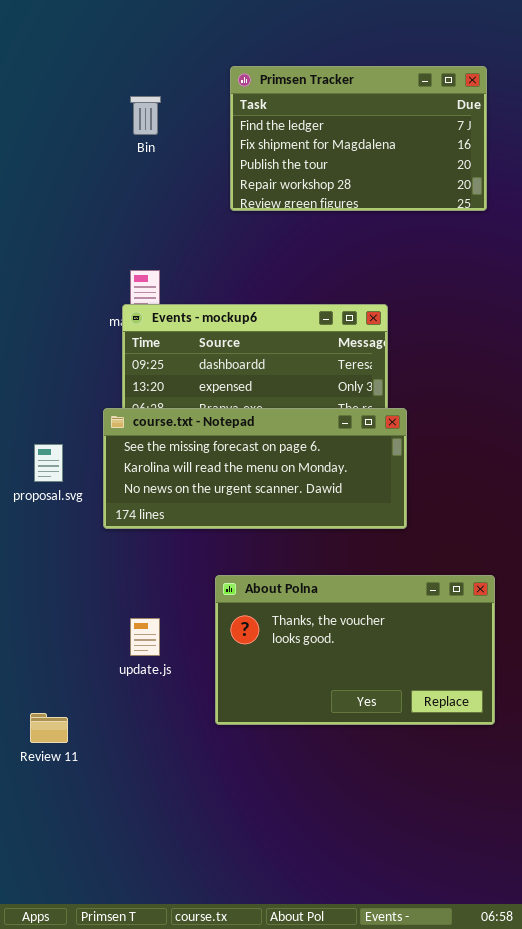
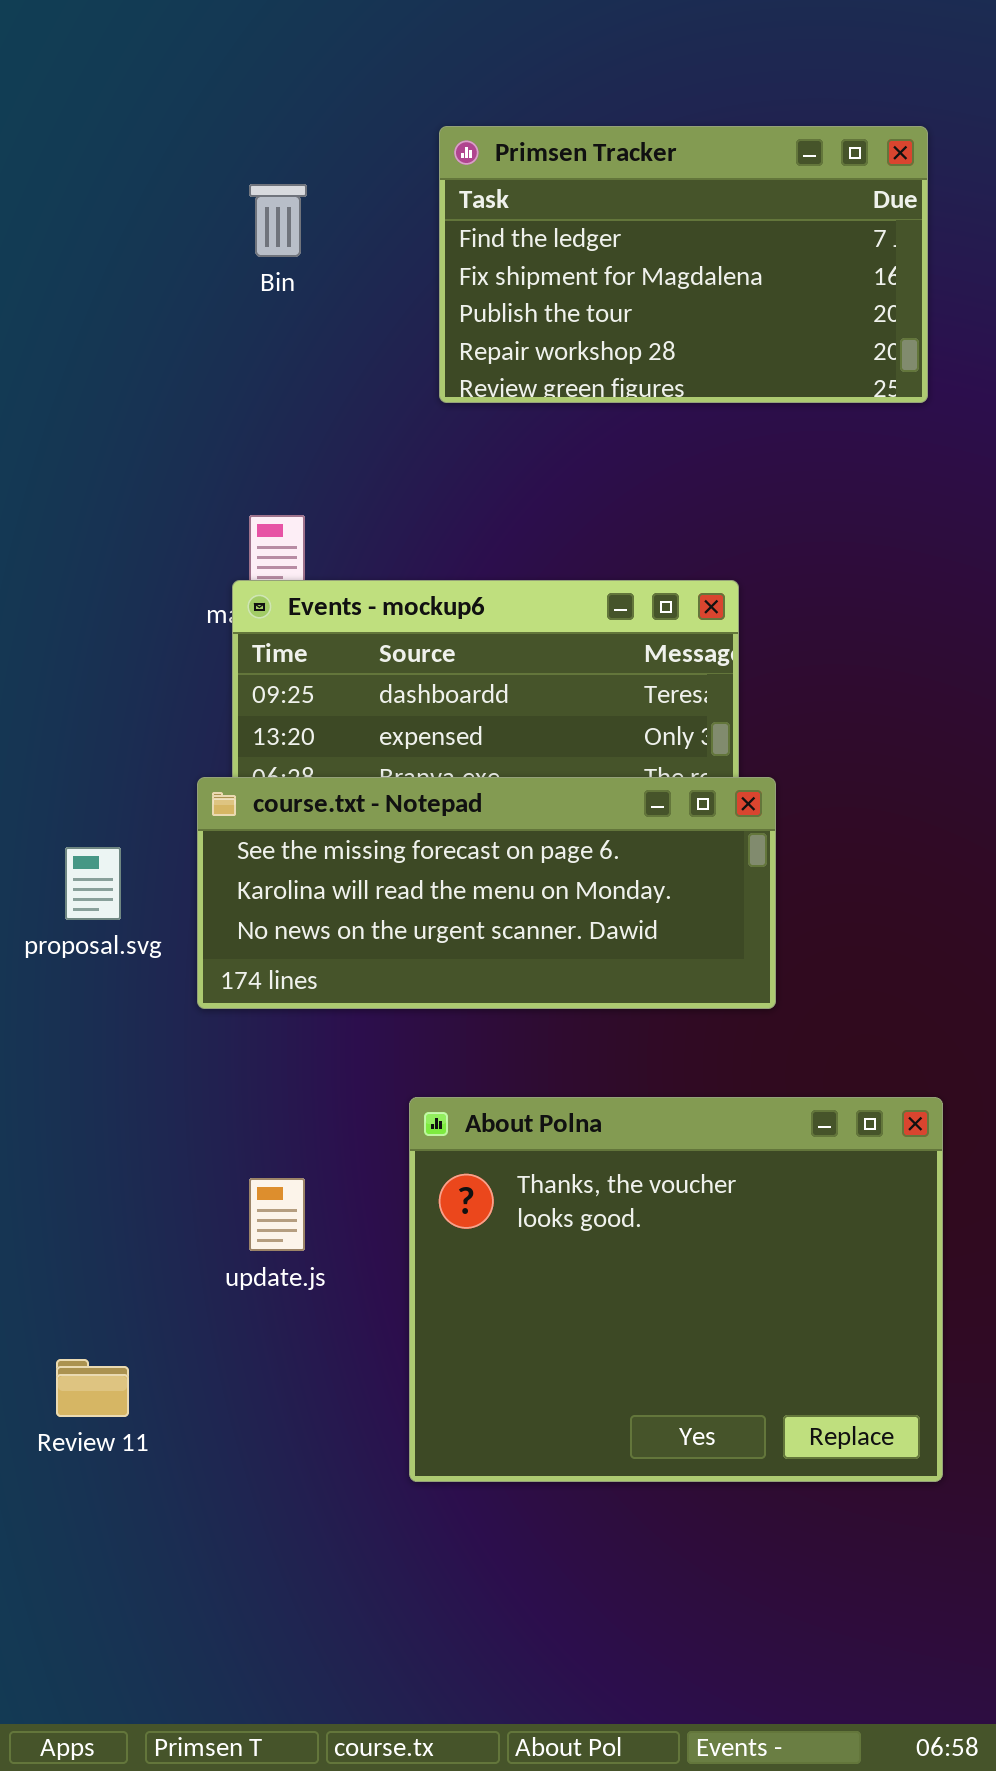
About Polna: [215,575,495,725] -> [409,1097,943,1482], resized

